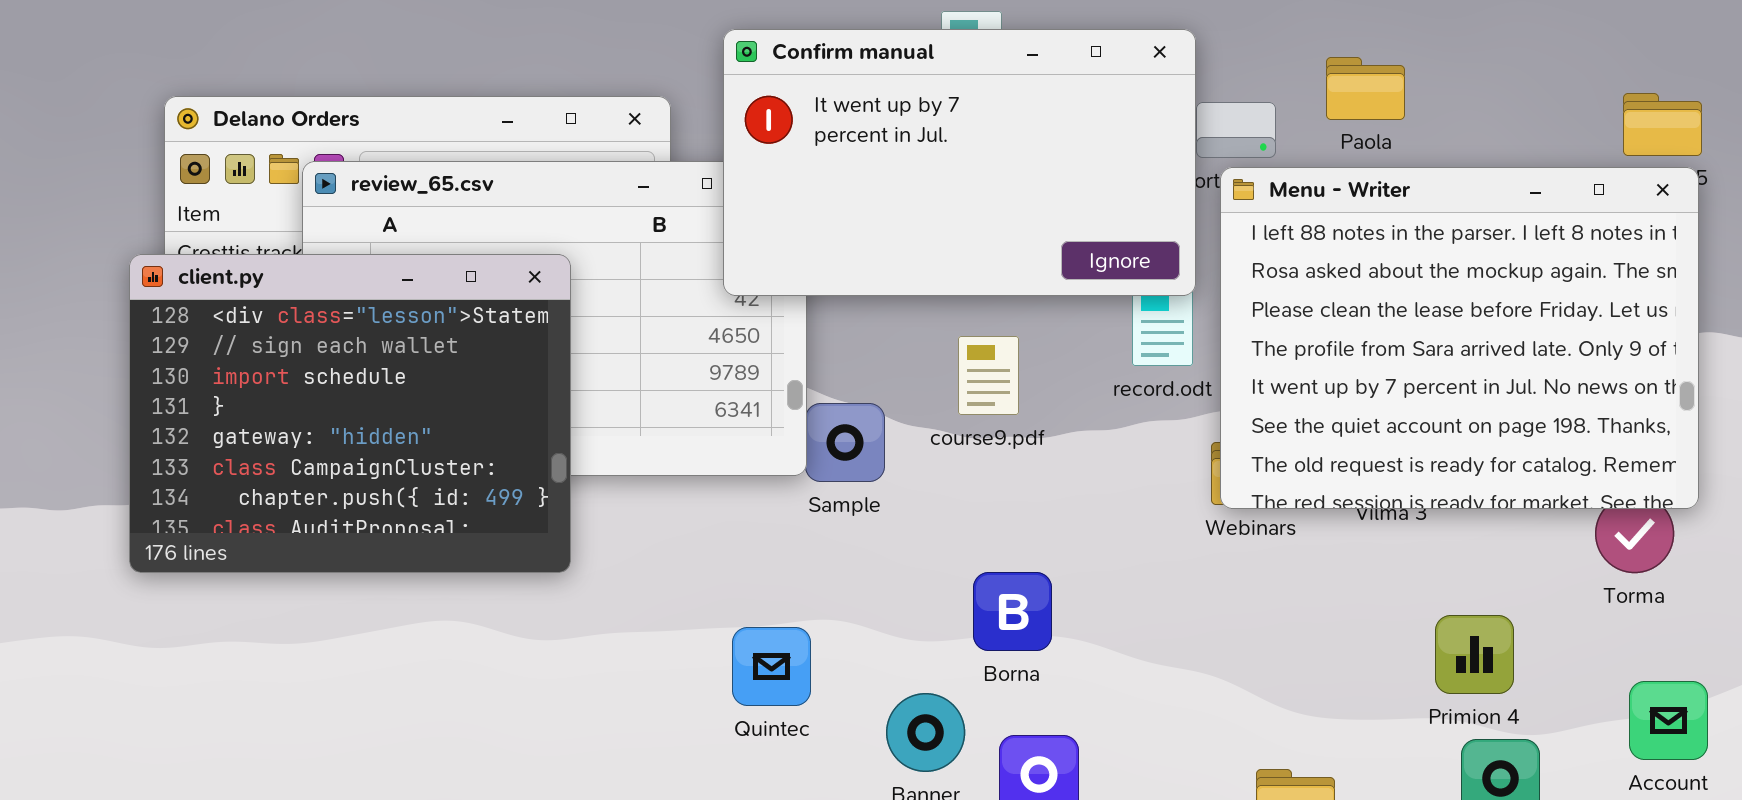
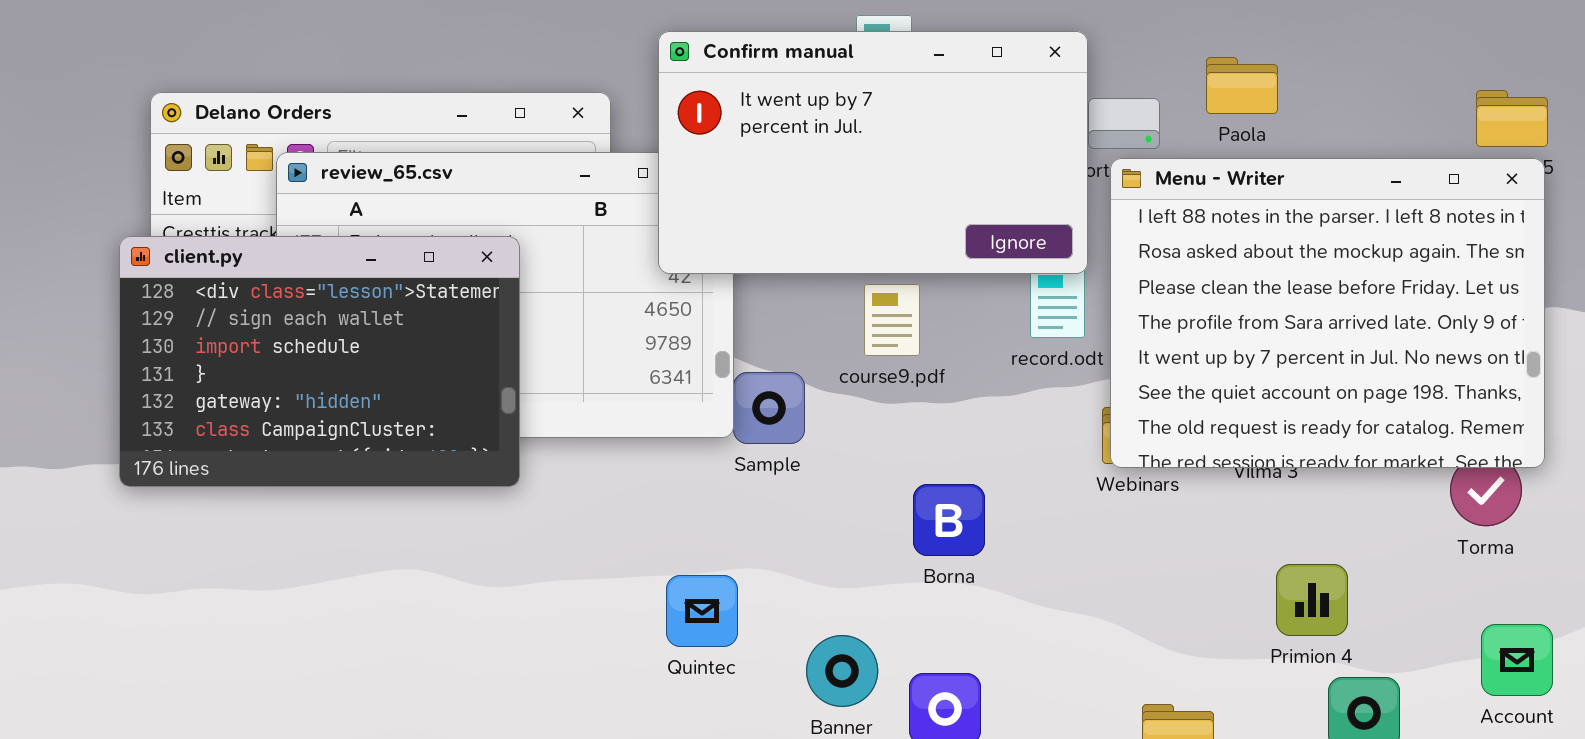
client.py: [129,254,571,573] -> [119,236,520,487], resized
course9.pdf: [958,336,1019,415] -> [864,284,920,356], moved
Borna: [973,572,1052,651] -> [913,484,985,556], moved
Primion 4: [1435,615,1514,694] -> [1276,564,1348,636], moved

